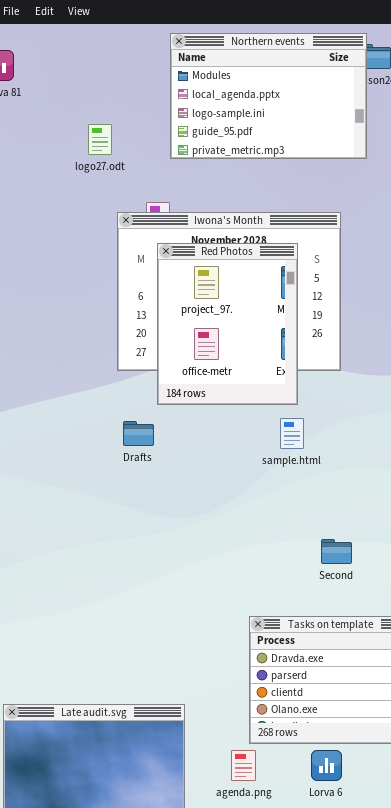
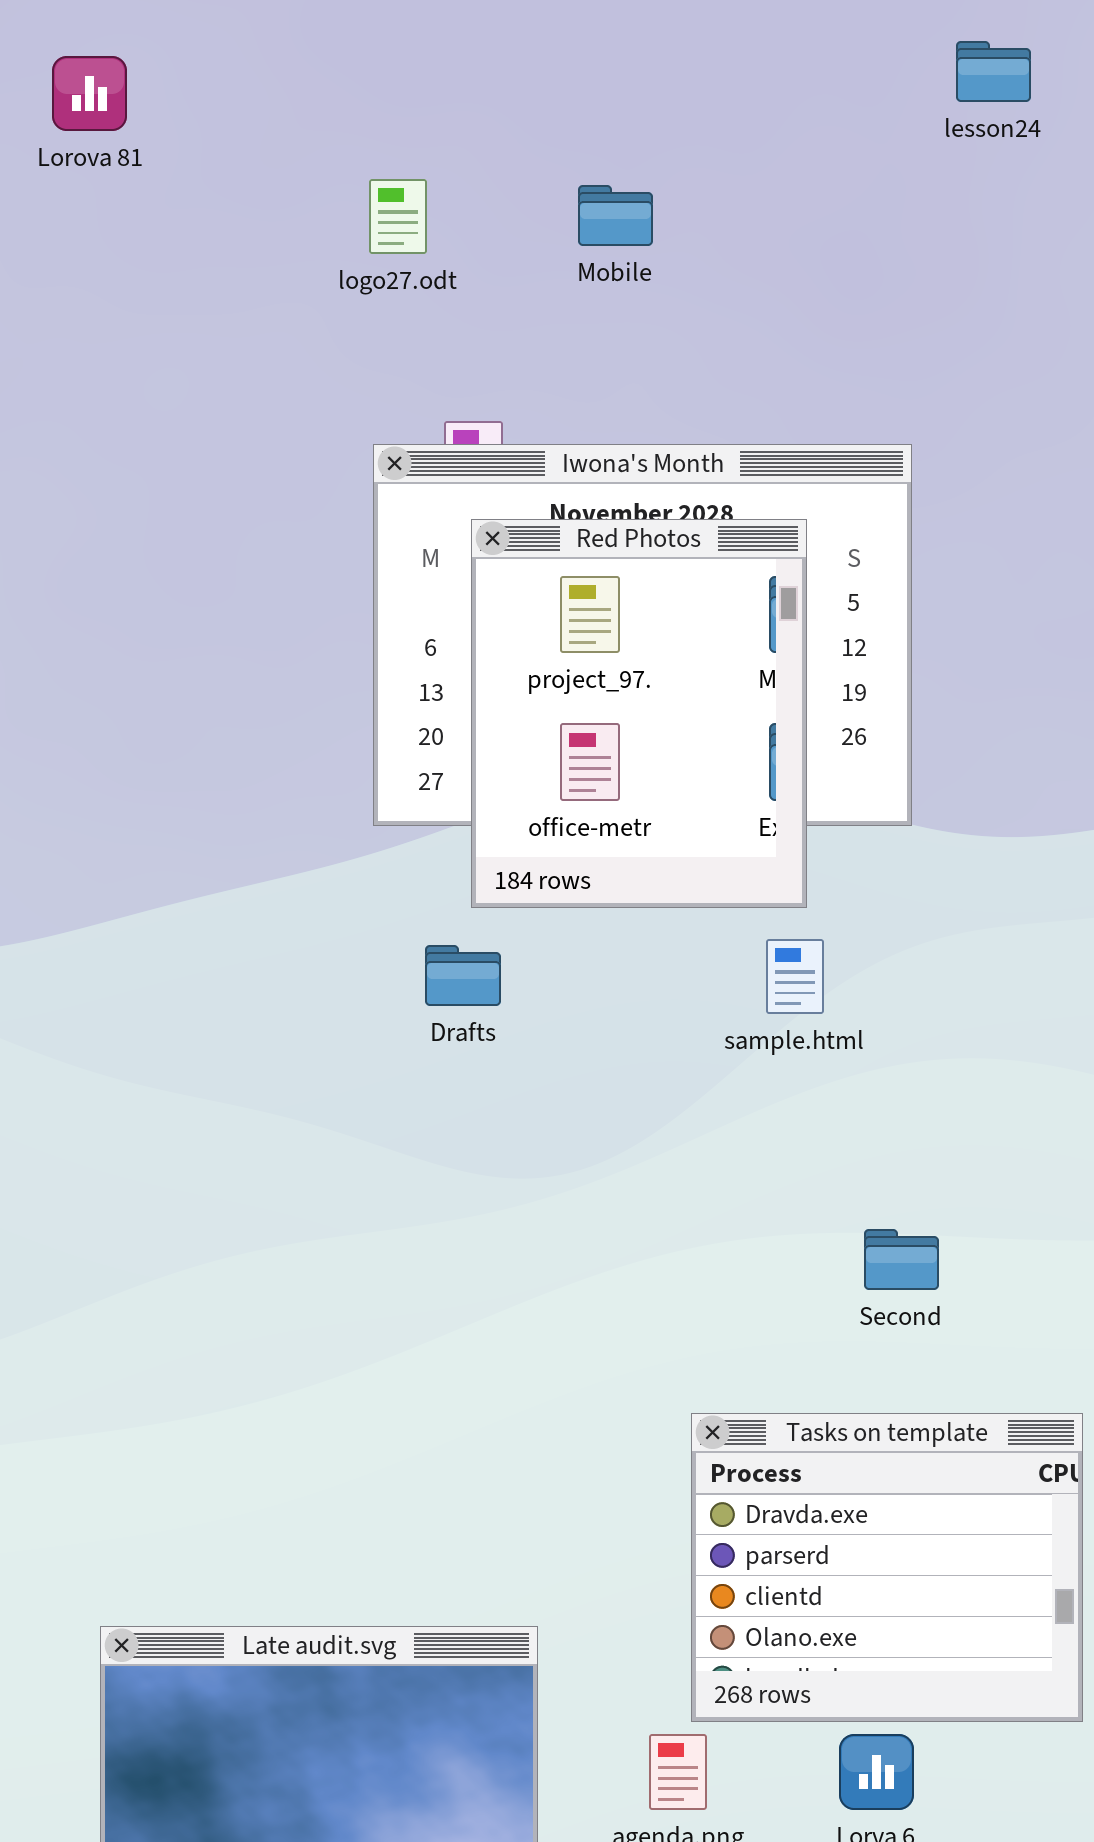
Northern events: [170,33,367,159] -> none, closed
logo27.odt: [88,124,112,155] -> [369,179,427,254], moved
Drafts: [123,421,154,446] -> [425,945,501,1006], moved

